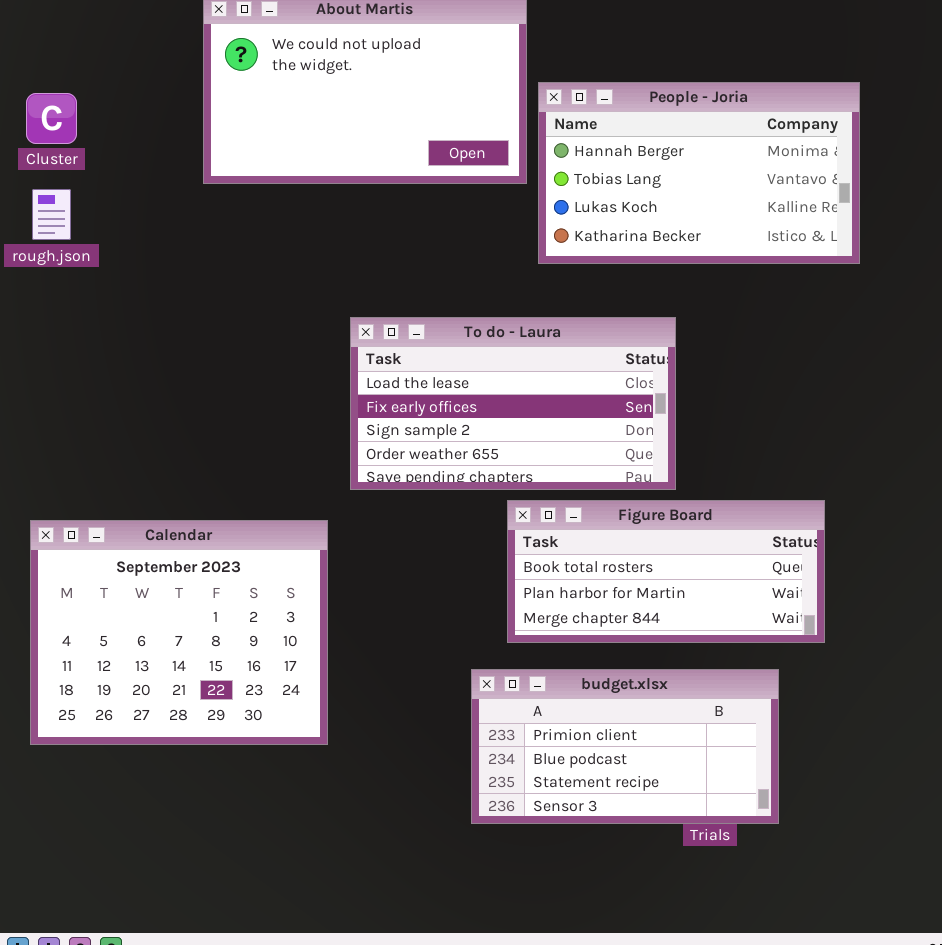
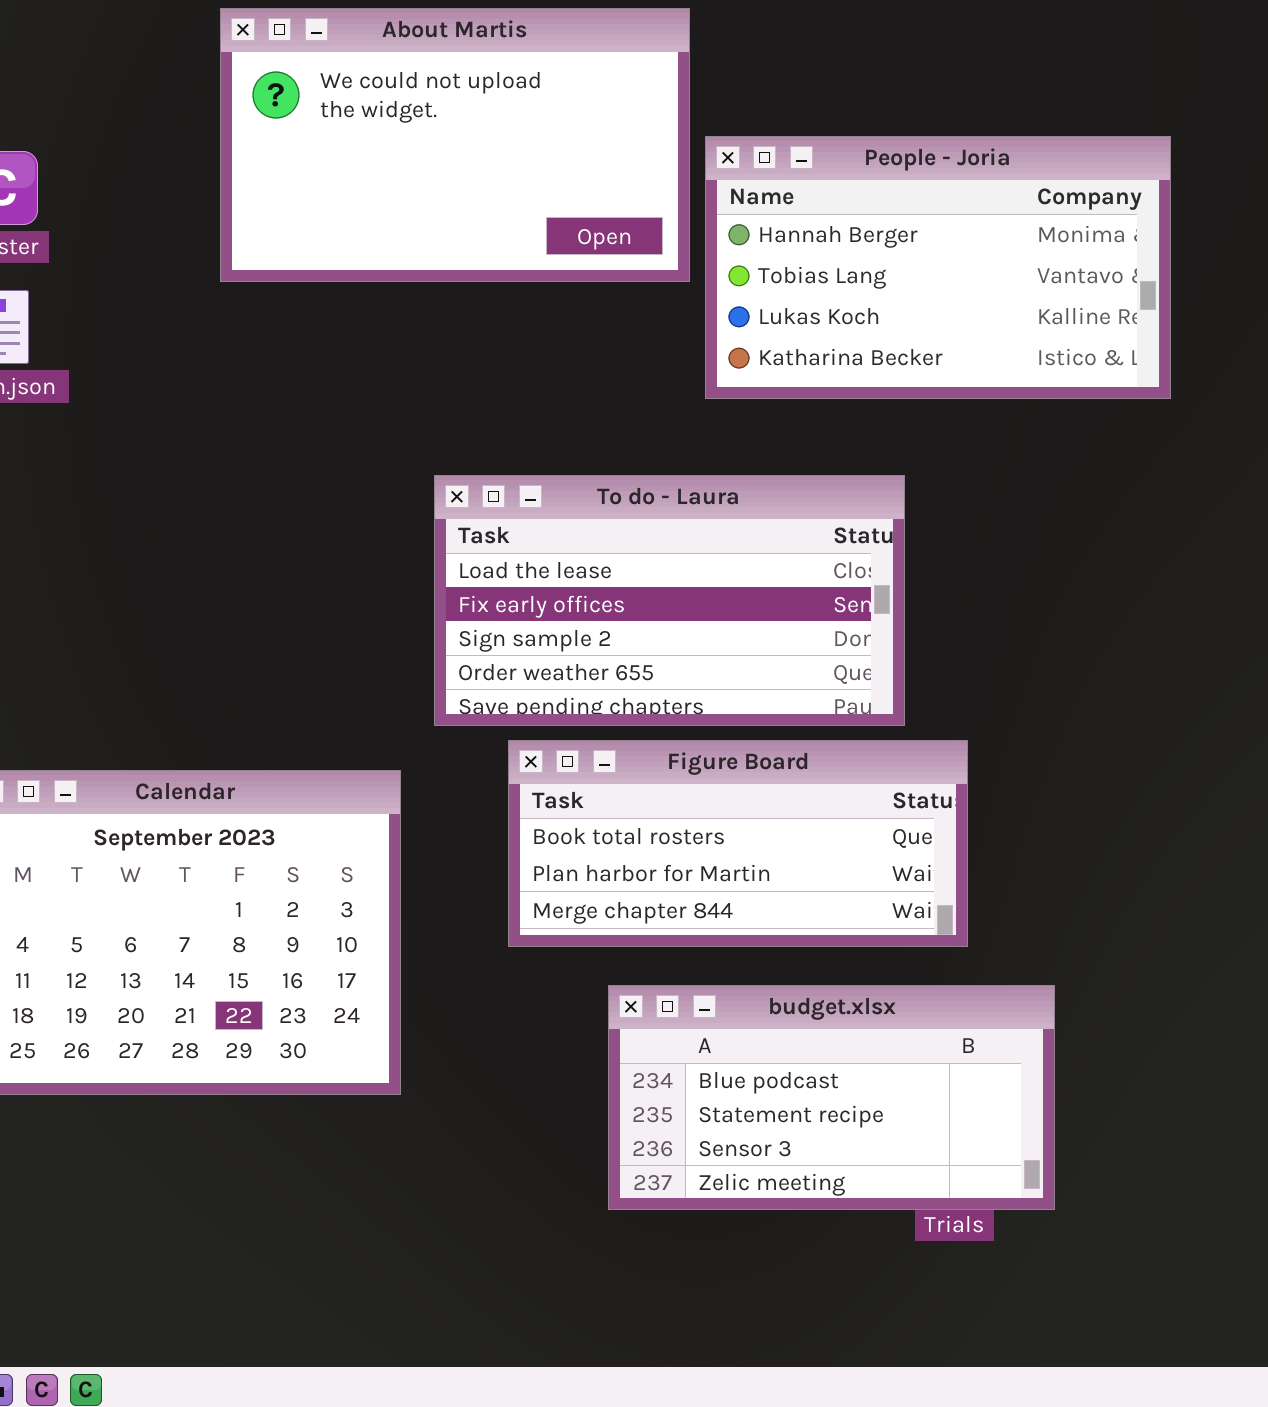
Figure Board: [507,500,825,643] -> [508,740,968,947], moved
budget.xlsx: [471,669,779,824] -> [608,985,1055,1210], scrolled down 1 row

